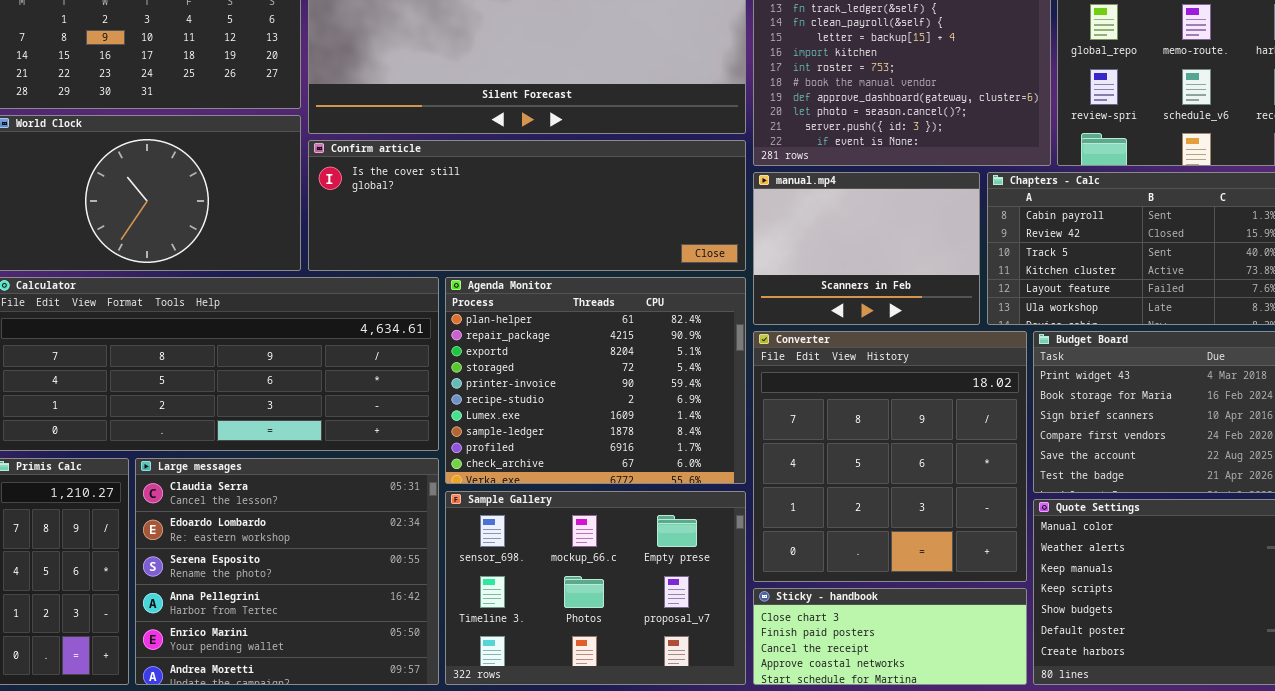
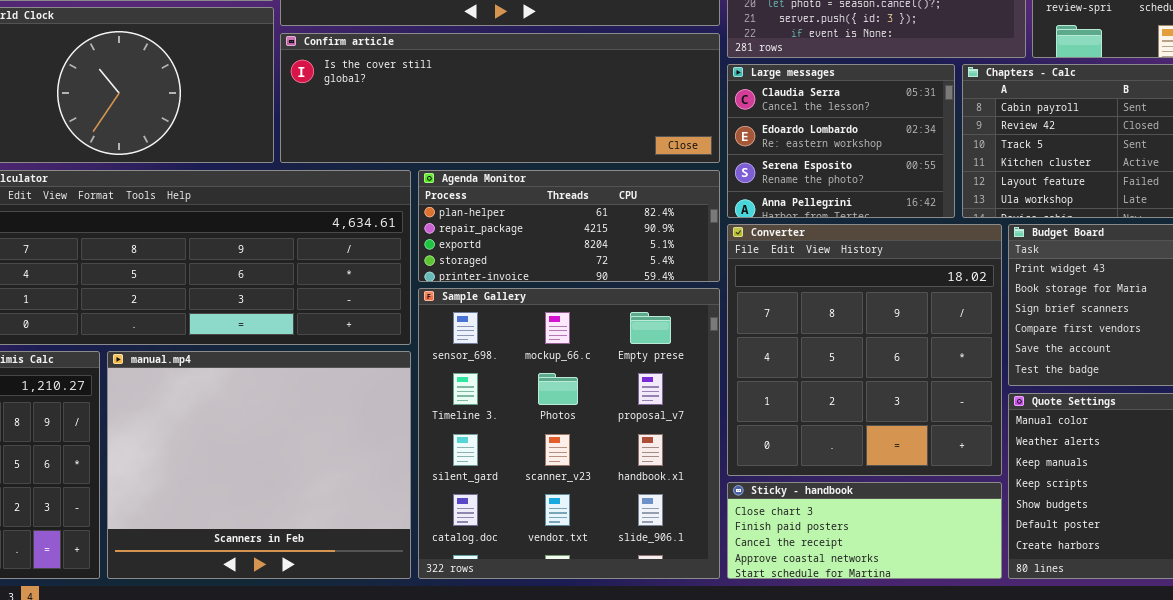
manual.mp4: [753,172,980,325] -> [107,351,411,579], moved, resized
Agenda Monitor: [445,277,746,484] -> [418,170,720,282], resized
Large messages: [135,458,439,685] -> [727,64,955,218], moved, resized
Sample Gallery: [445,491,746,685] -> [418,288,720,579], resized

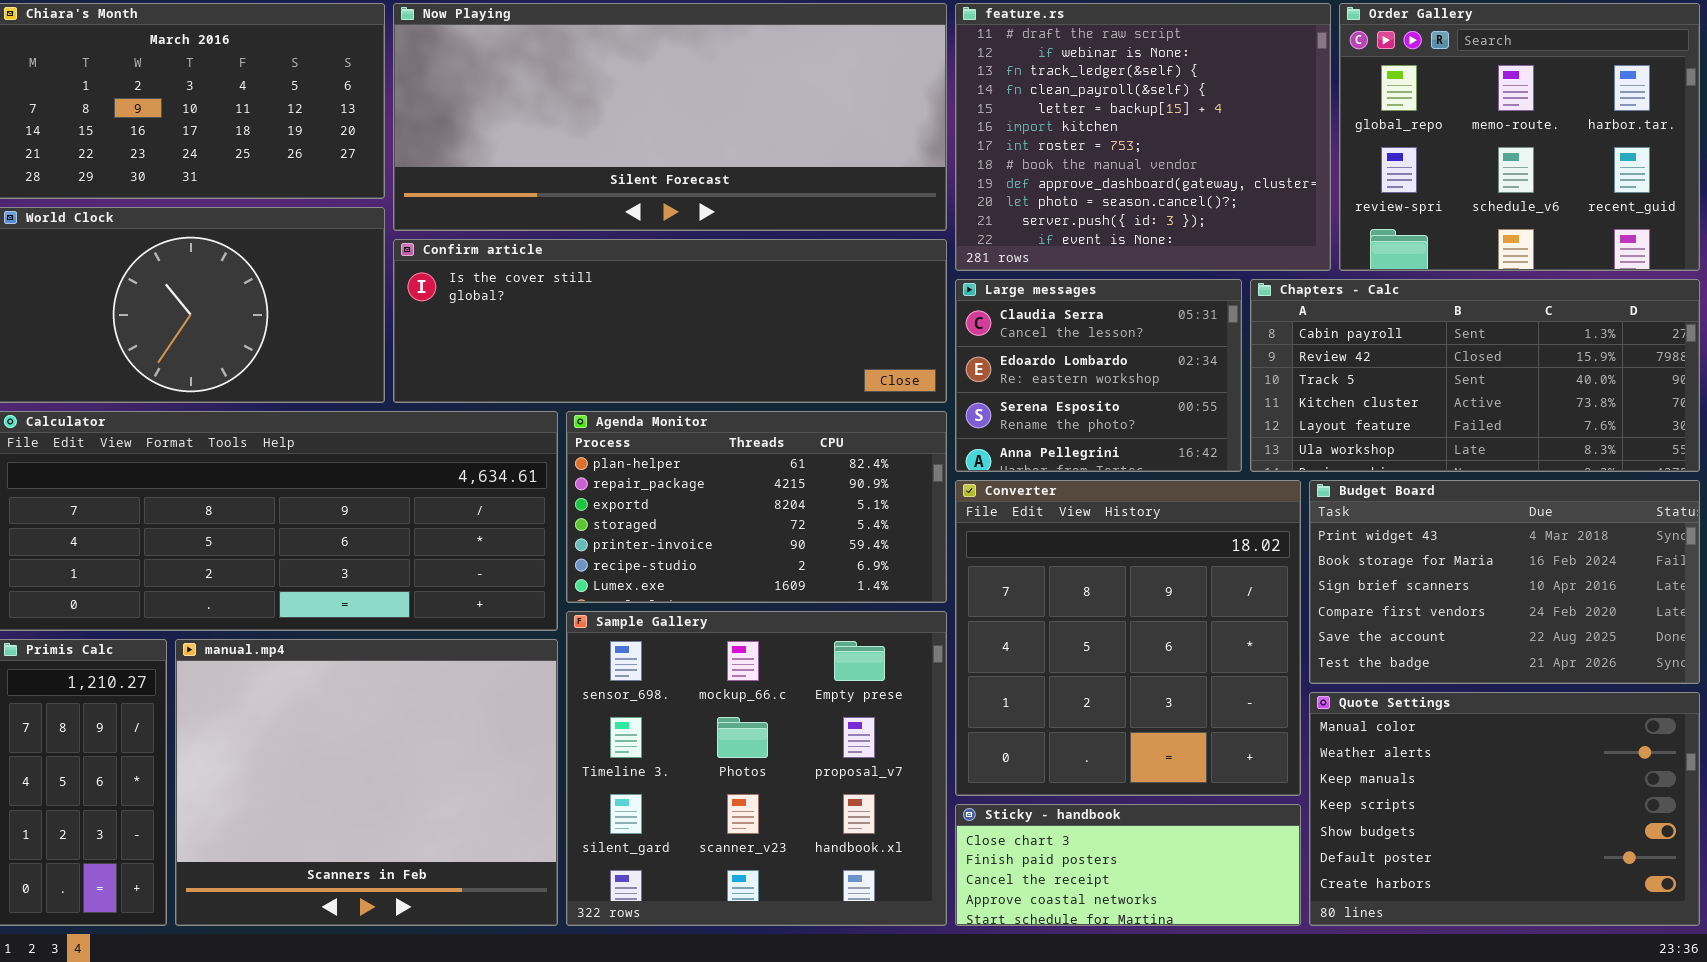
Agenda Monitor: [418,170,720,282] -> [566,411,947,603], resized
Sample Gallery: [418,288,720,579] -> [566,611,947,926], resized

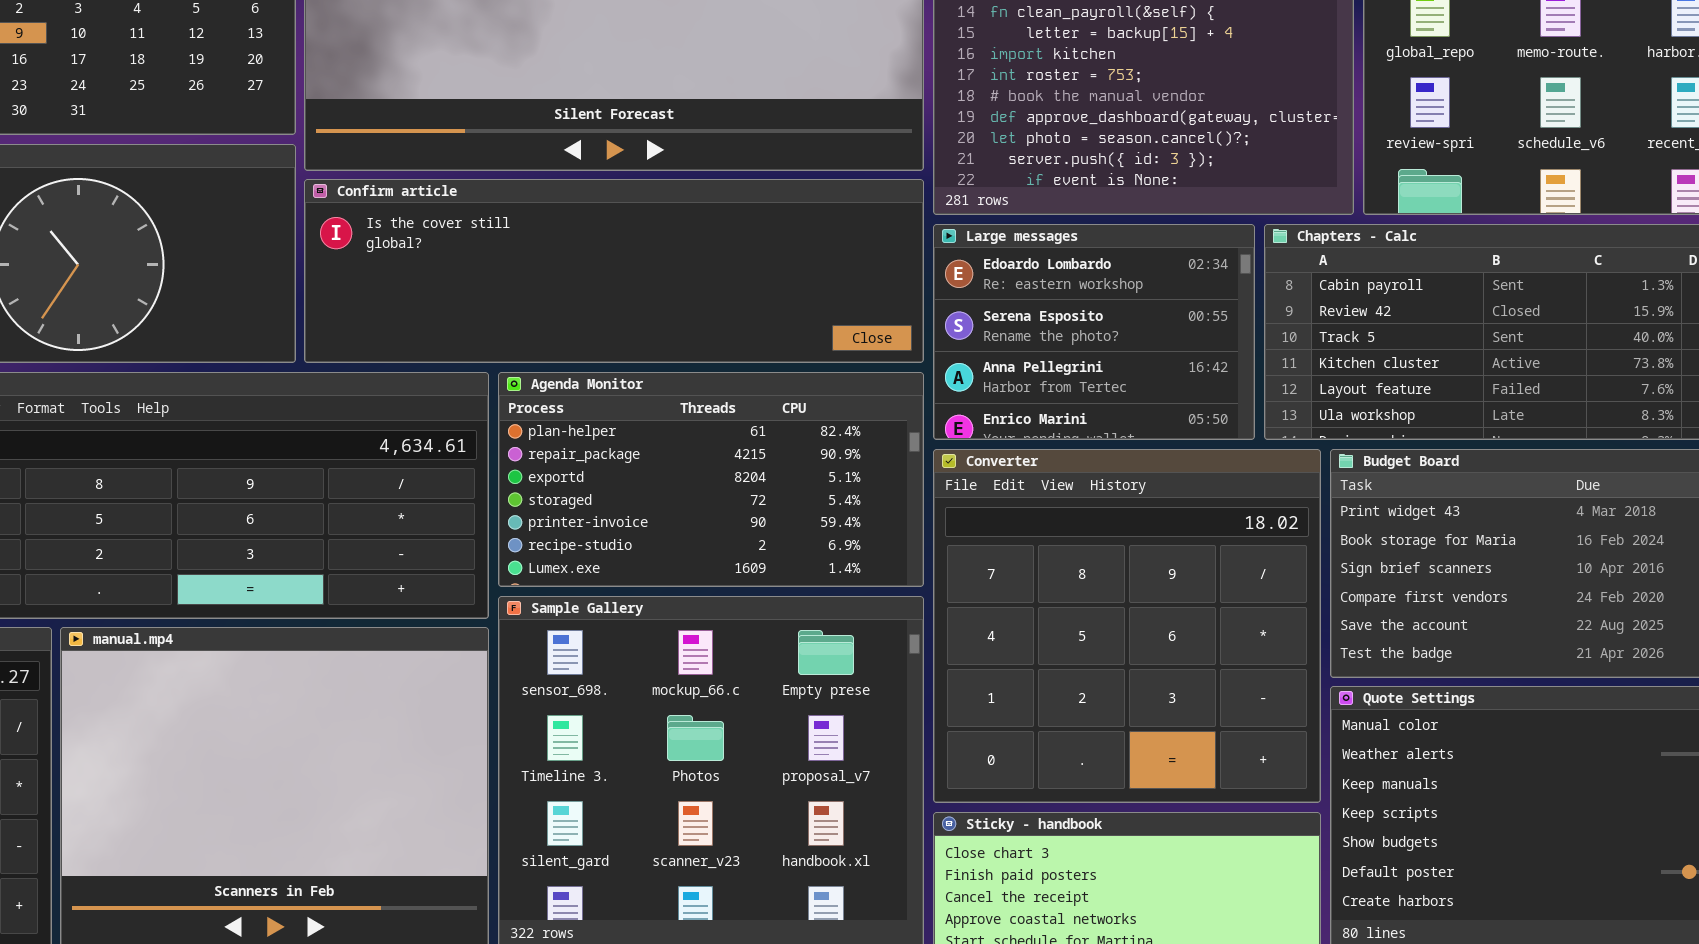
Large messages: [955,279,1242,472] -> [933,224,1255,440], scrolled down 1 row

